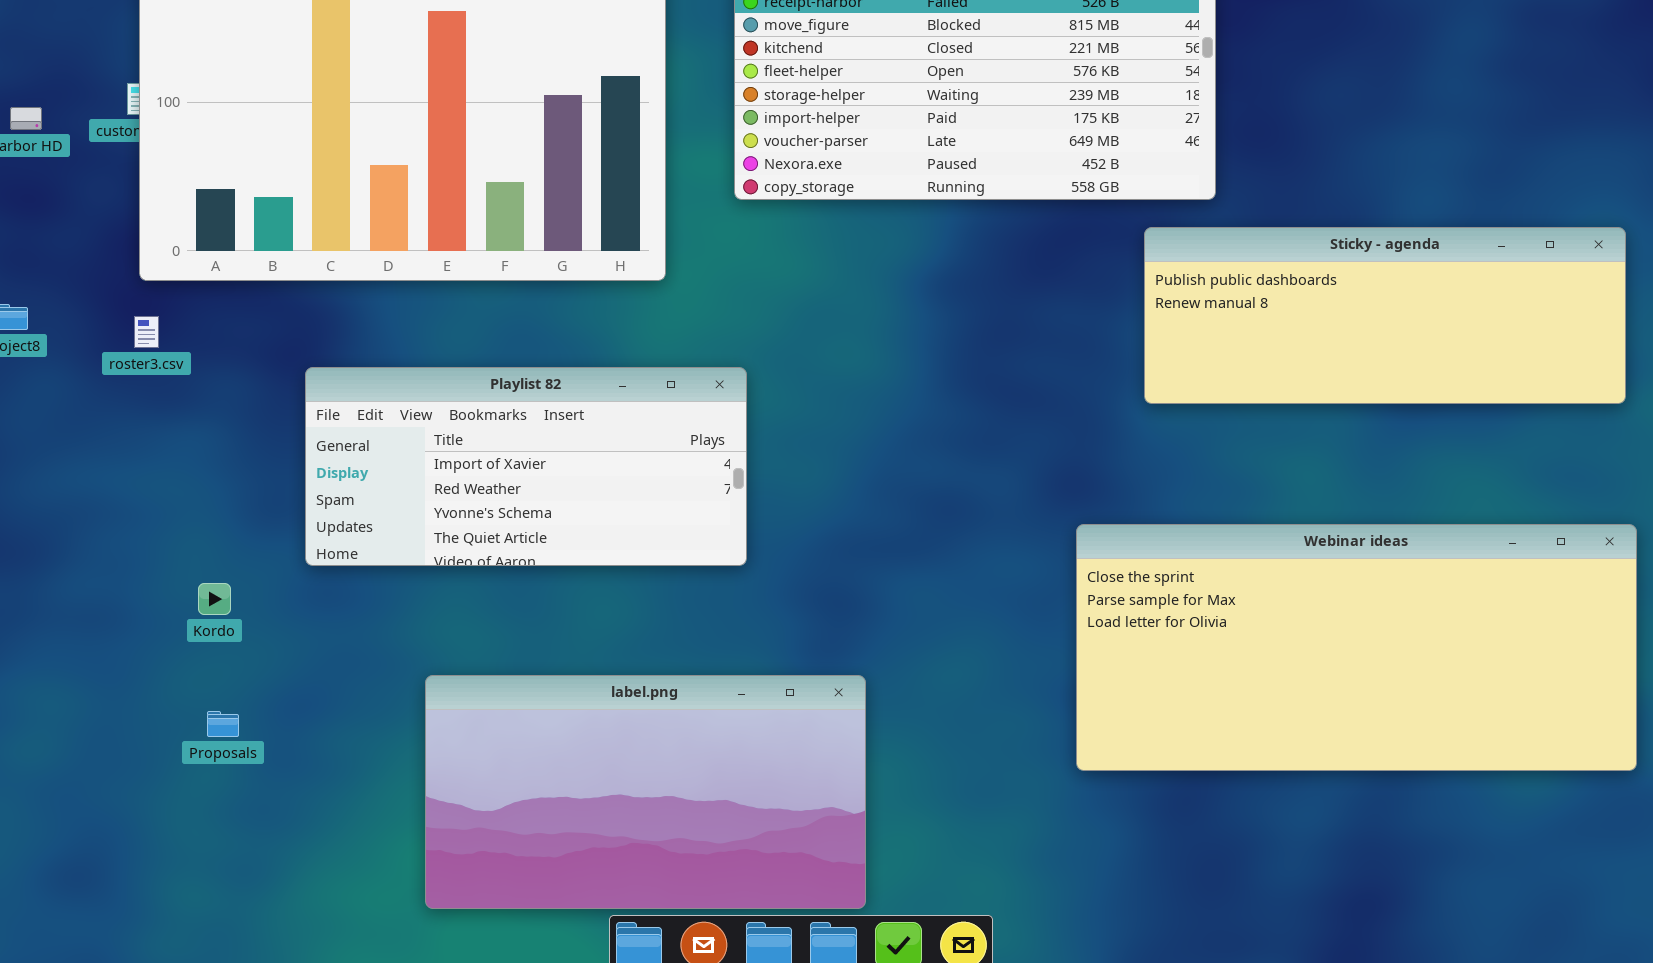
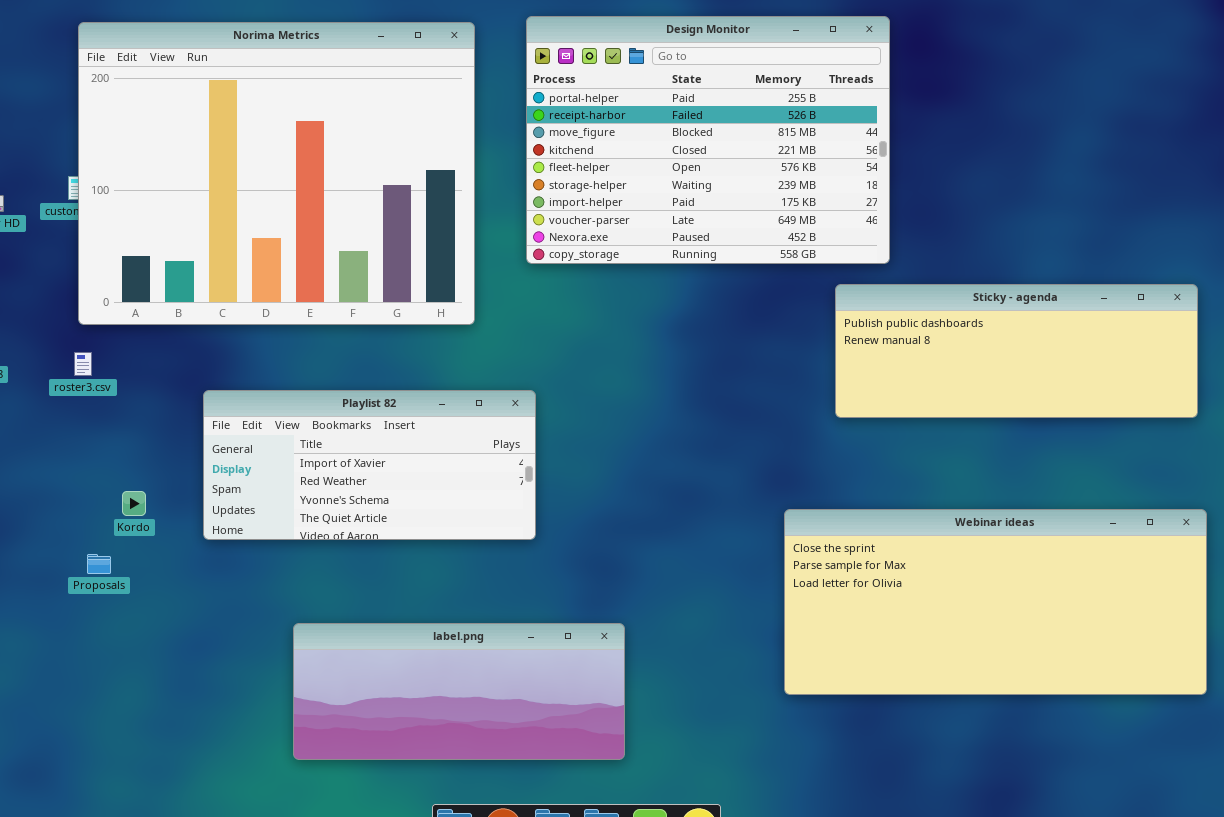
Kordo: [198,583,231,615] -> [122,491,146,516], moved
label.png: [425,675,866,909] -> [293,623,625,760], resized
Proposals: [207,711,239,737] -> [87,554,111,574], moved

